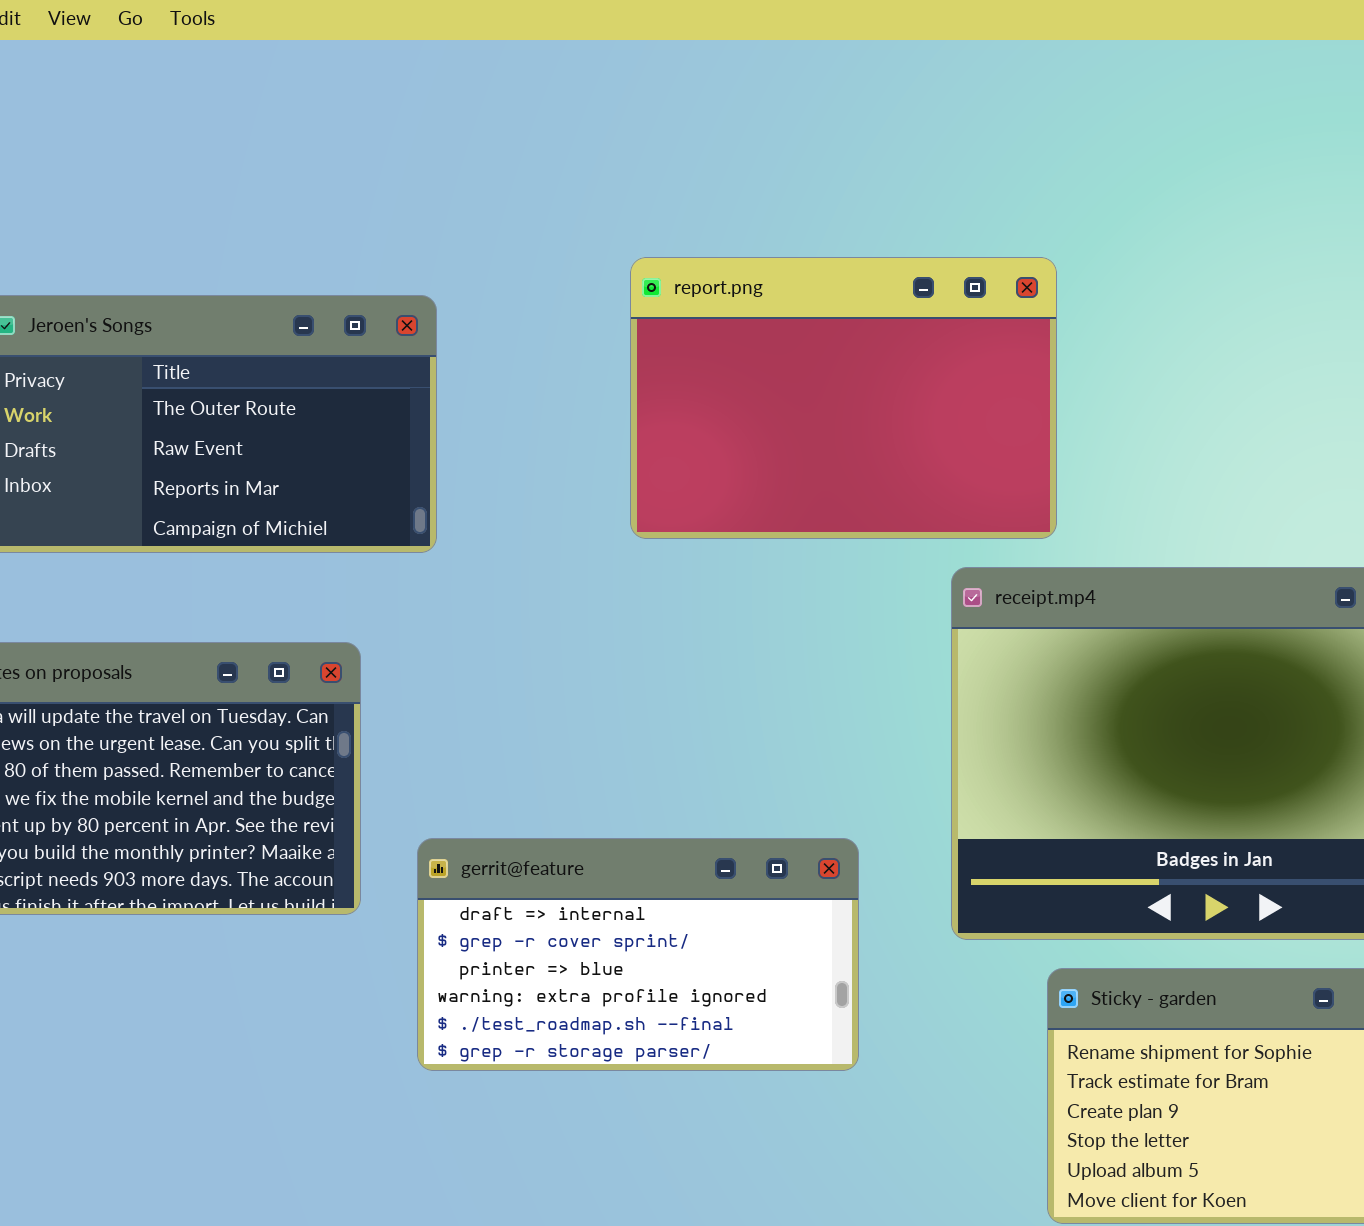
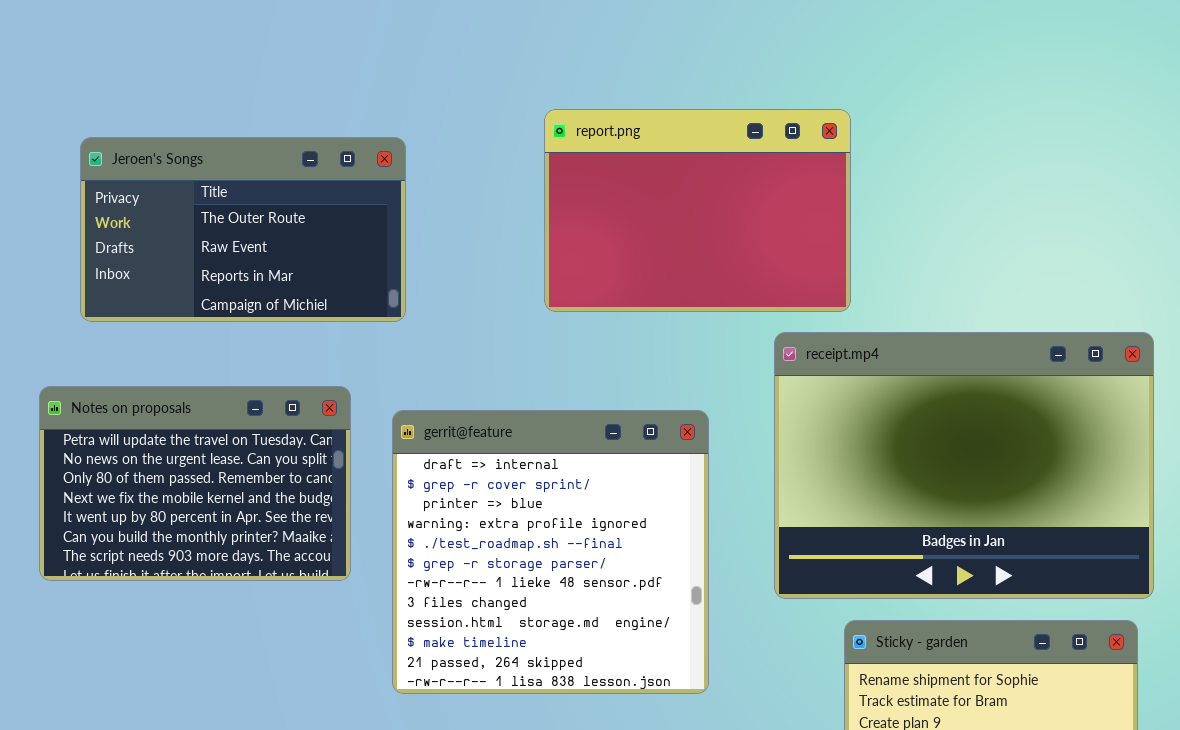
gerrit@feature: [417,838,859,1071] -> [392,410,709,694], resized

